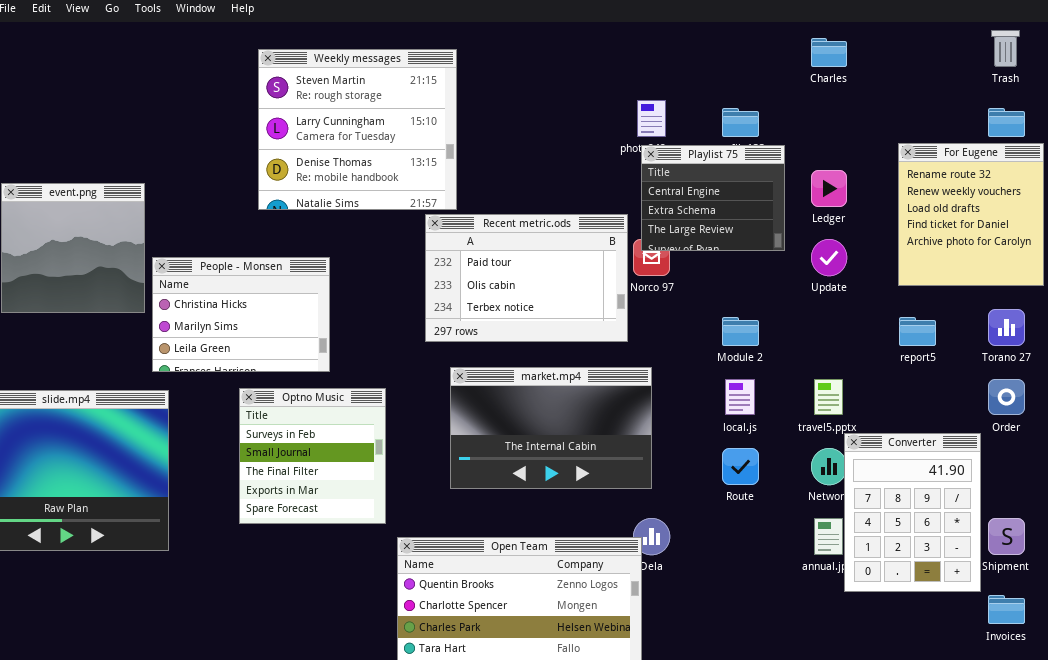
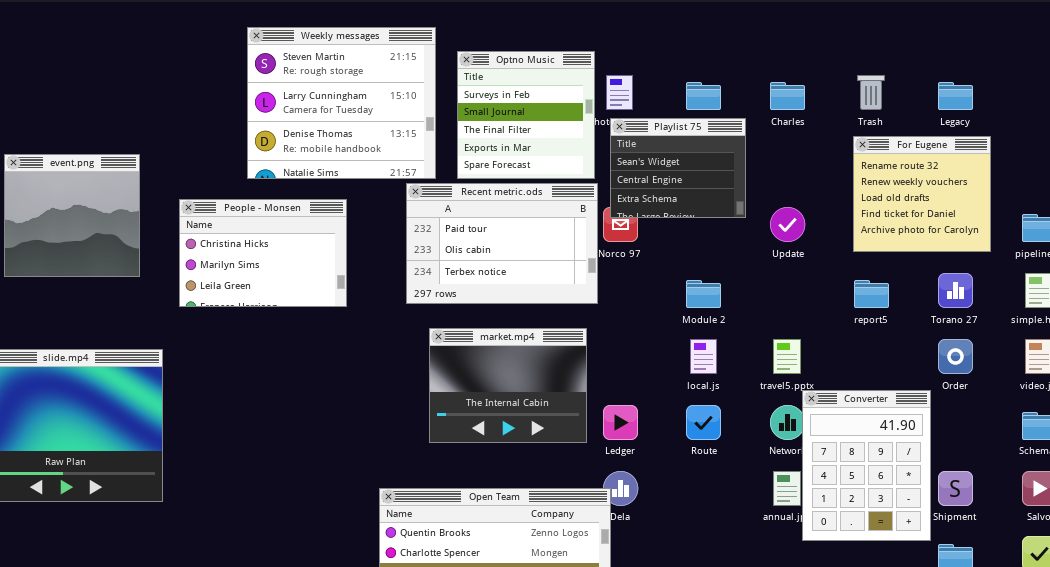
Trash: [991,30,1020,67] -> [857,75,885,110], moved
Charles: [811,38,847,67] -> [770,82,805,110], moved
For Eugene: [898,143,1044,286] -> [853,136,991,252], resized
Playlist 75: [641,145,785,251] -> [610,118,746,218], scrolled up 1 row
Ledger: [811,170,847,207] -> [603,405,638,440], moved
People - Monsen: [152,257,330,372] -> [179,199,347,307], moved
market.mp4: [450,367,652,489] -> [429,328,587,443], resized
Optno Music: [239,388,386,524] -> [457,51,595,179], moved

